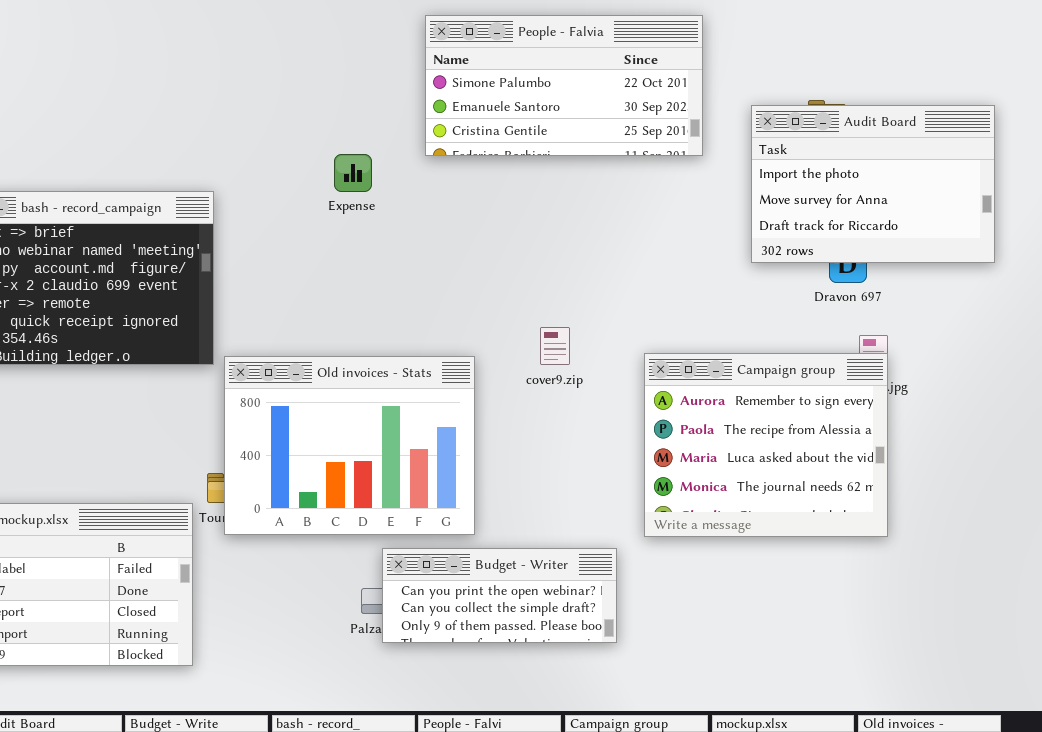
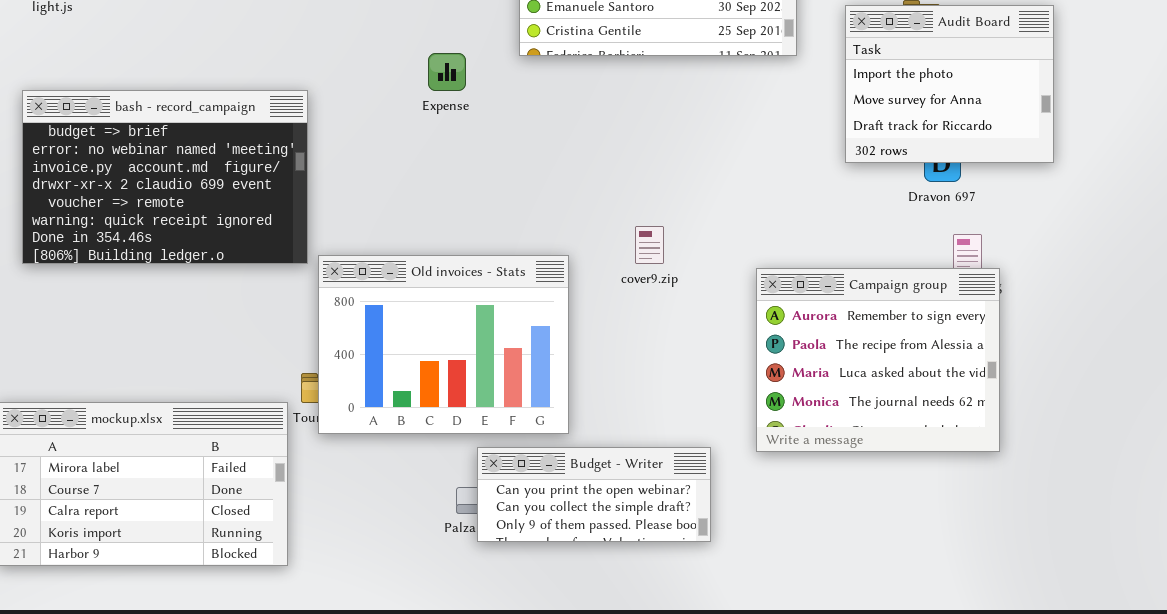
Audit Board: [751,105,995,263] -> [845,5,1054,163], resized
Campaign group: [644,353,888,537] -> [756,268,1000,452], moved

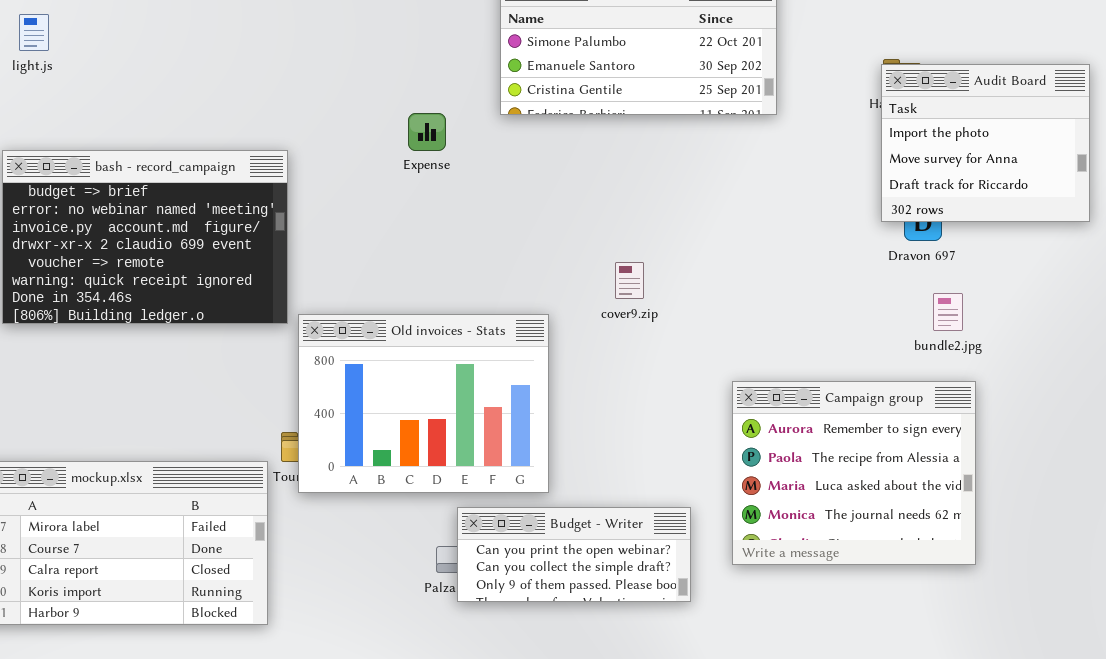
Audit Board: [845,5,1054,163] -> [881,64,1090,222], moved
cover9.zip: [635,226,664,264] -> [615,262,644,299], moved
Campaign group: [756,268,1000,452] -> [732,381,976,565], moved

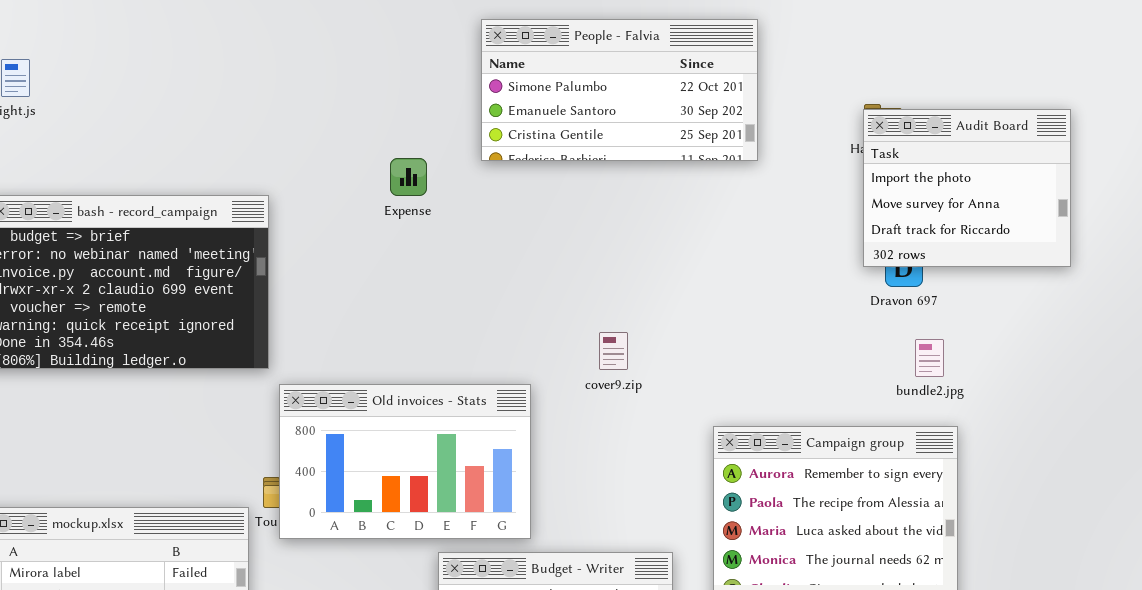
cover9.zip: [615,262,644,299] -> [599,332,628,370], moved
Old invoices - Stats: [298,314,549,493] -> [279,384,531,539], resized

